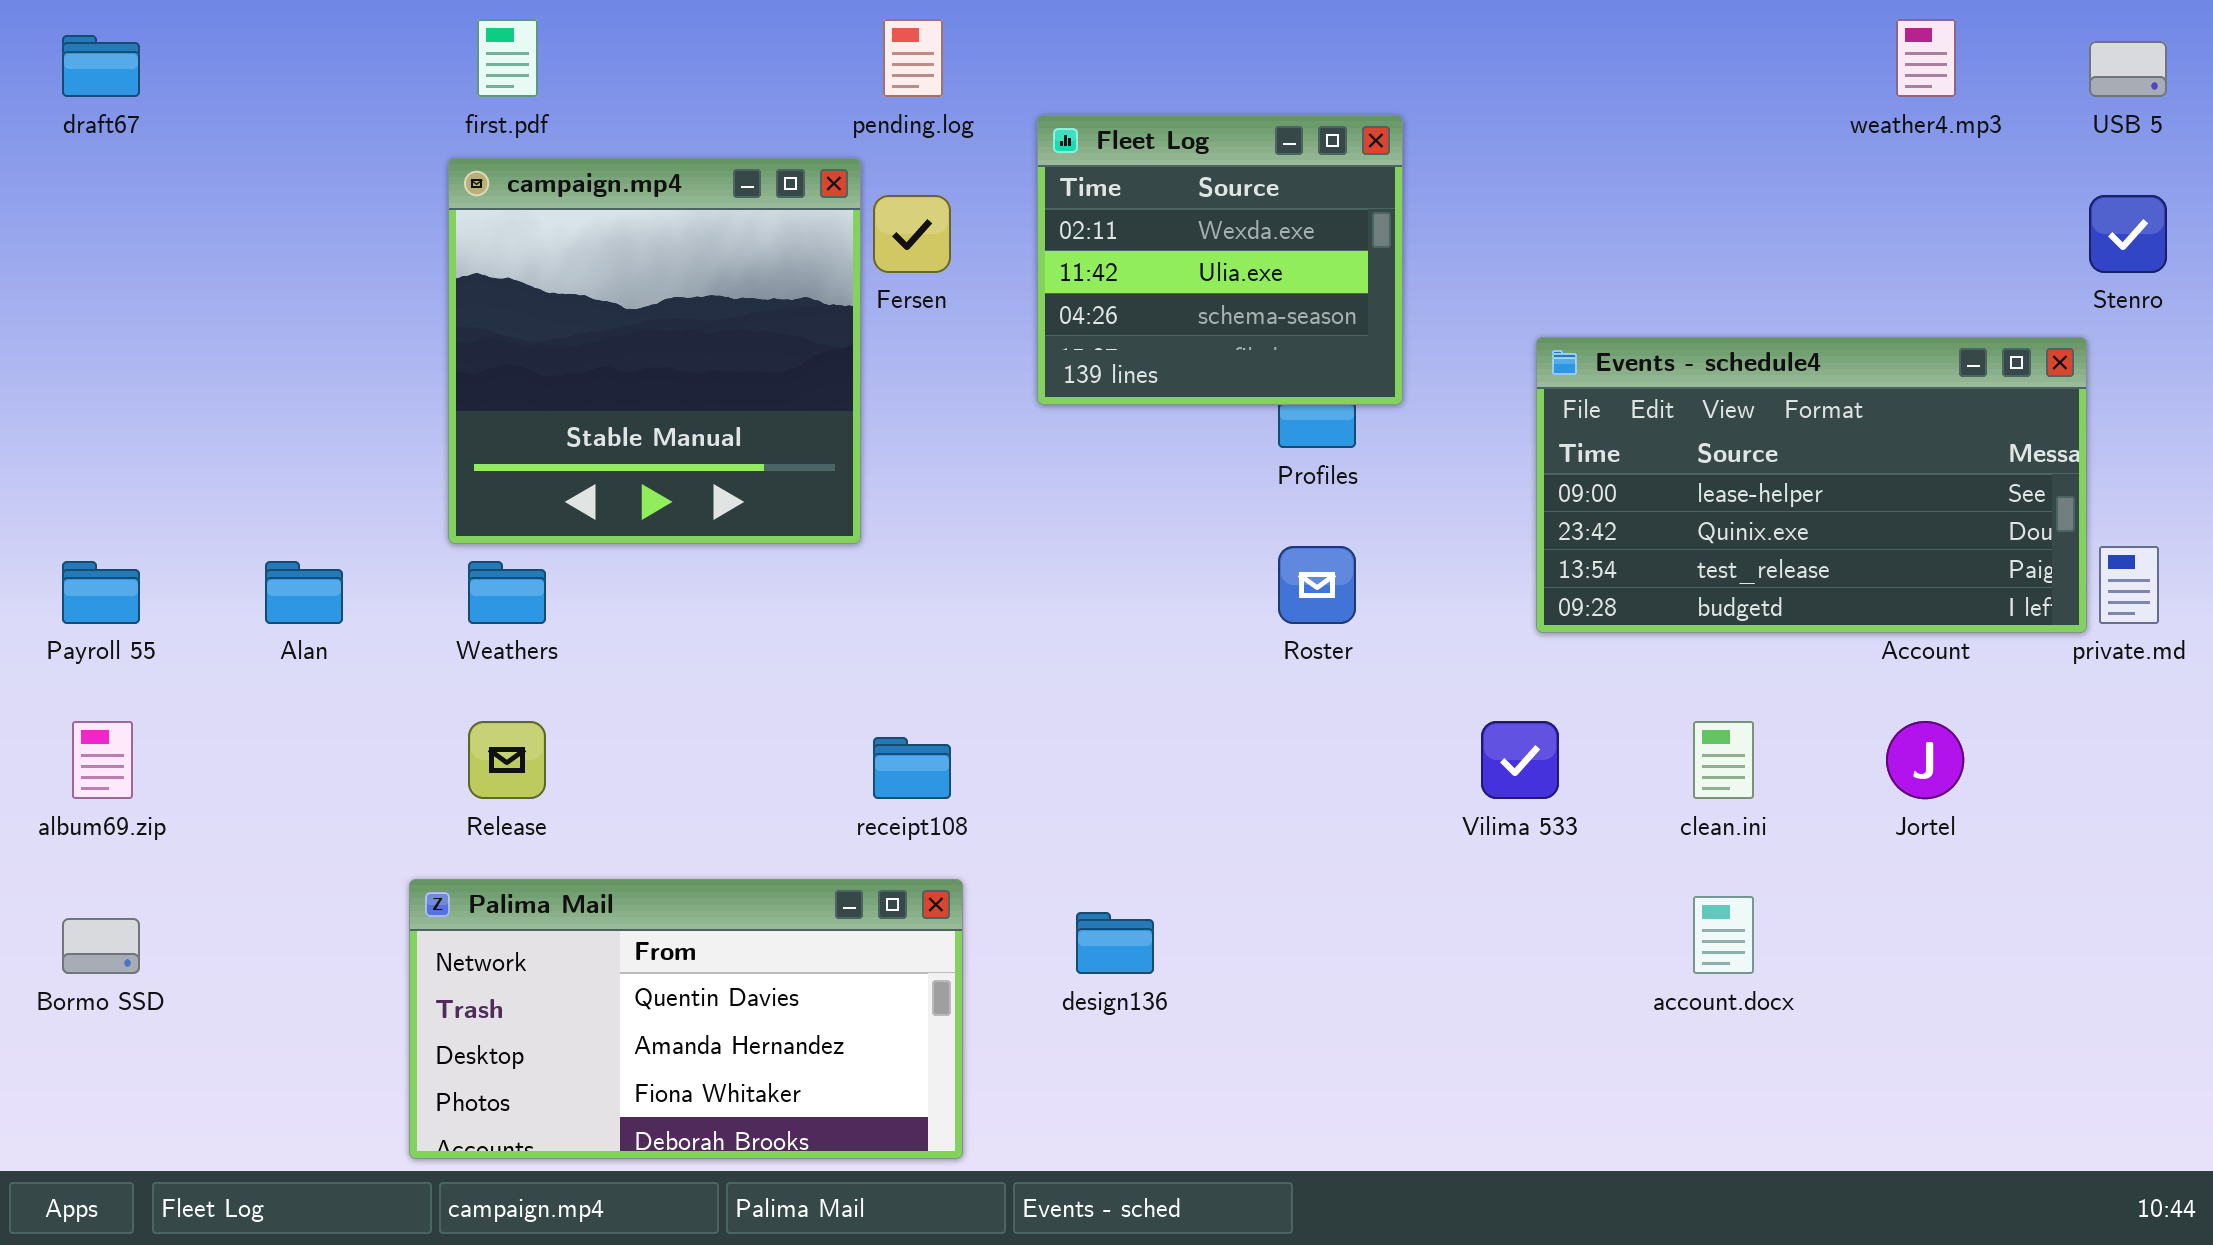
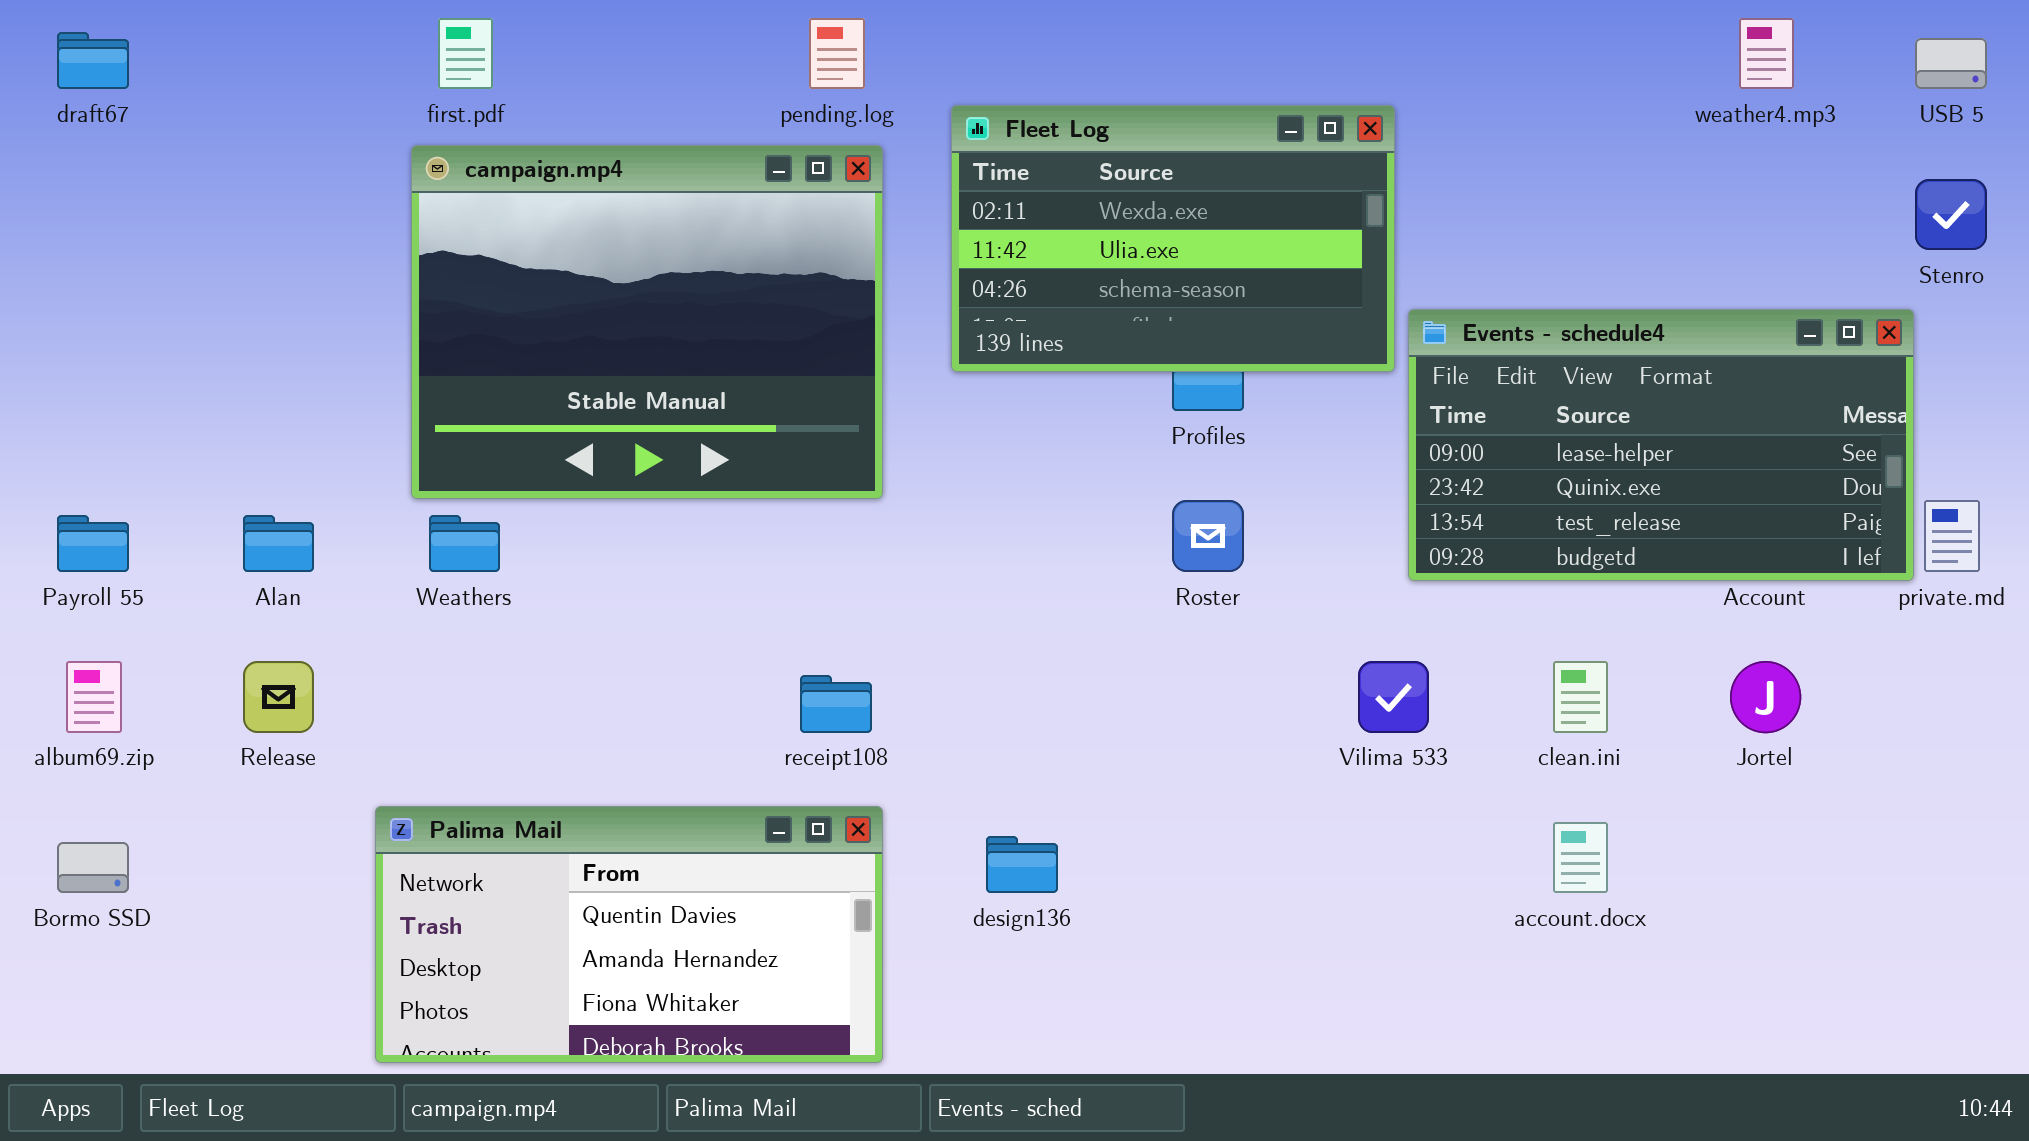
Fleet Log: [1037,115,1403,405] -> [951,105,1395,372], resized
campaign.mp4: [448,158,861,544] -> [411,145,883,499], resized
Release: [468,721,546,799] -> [243,661,314,733], moved

